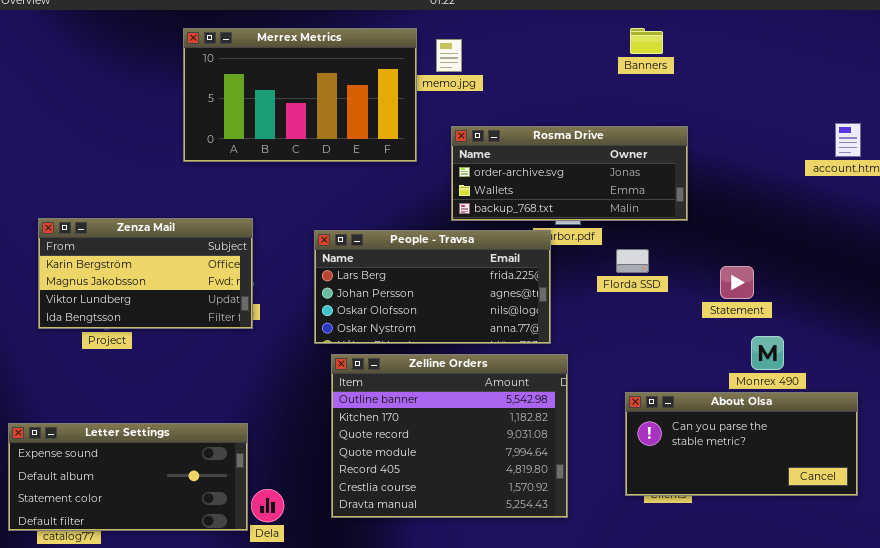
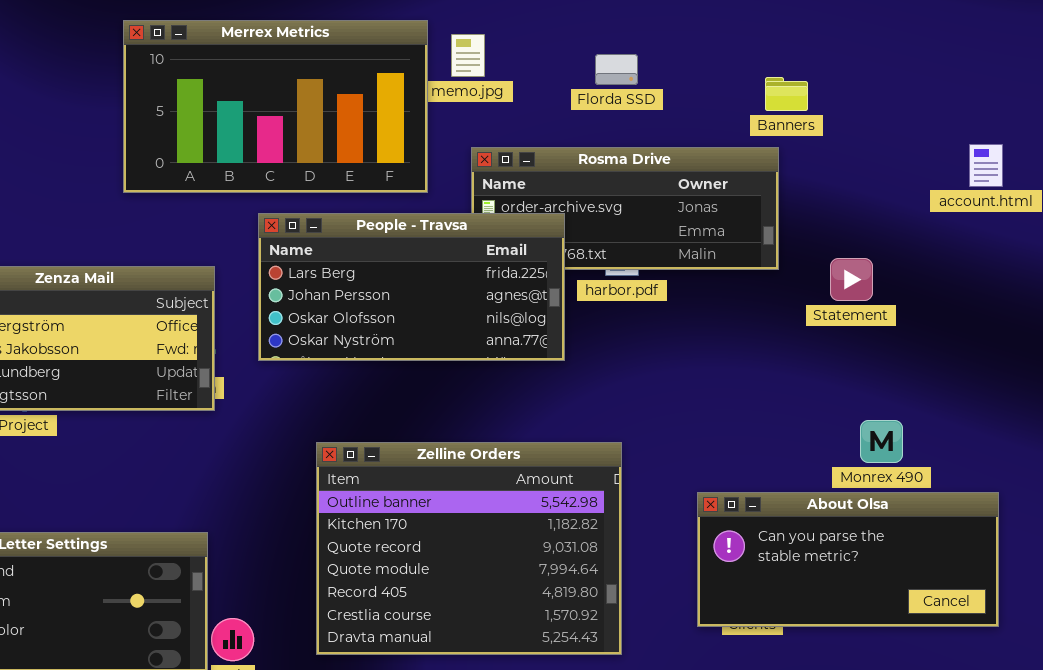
Banners: [630,28,663,54] -> [765,77,808,111], moved
People - Travsa: [314,230,551,344] -> [258,213,565,361], moved
Florda SSD: [616,249,649,273] -> [595,54,638,85], moved
Statement: [720,266,754,299] -> [830,258,873,301], moved

